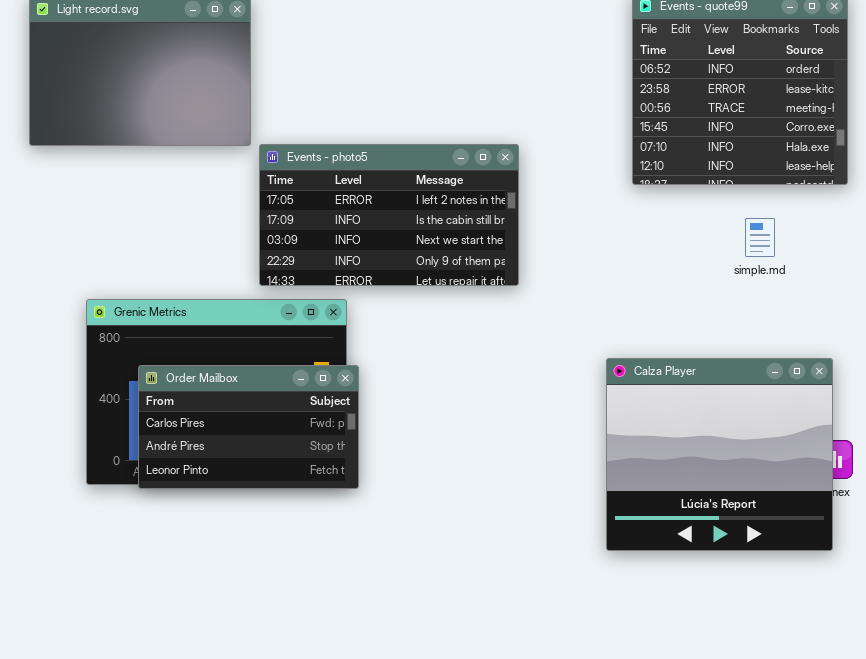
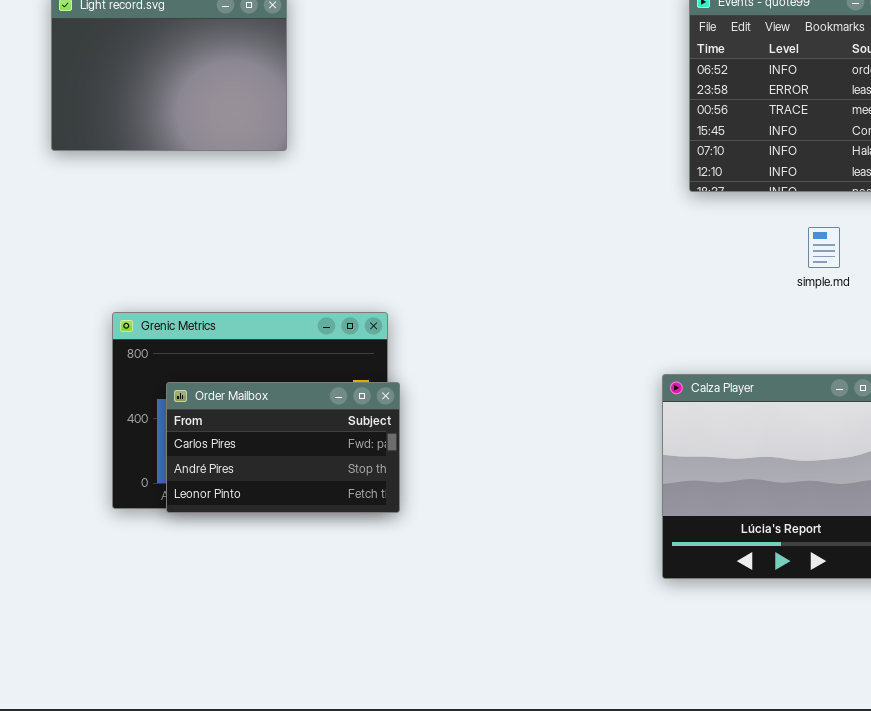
Events - photo5: [259,144,519,286] -> none, closed

